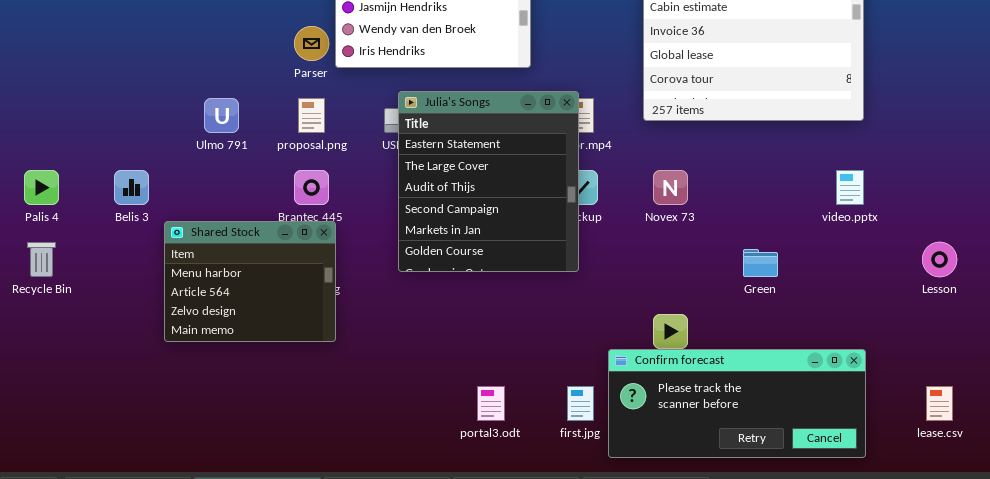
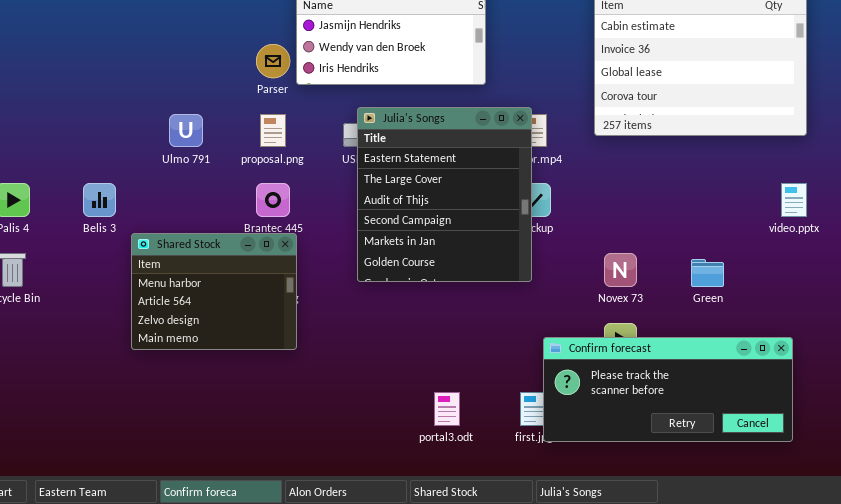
Novex 73: [653,170,688,205] -> [604,253,637,287], moved
Confirm forecast: [608,349,866,458] -> [543,337,793,442], moved

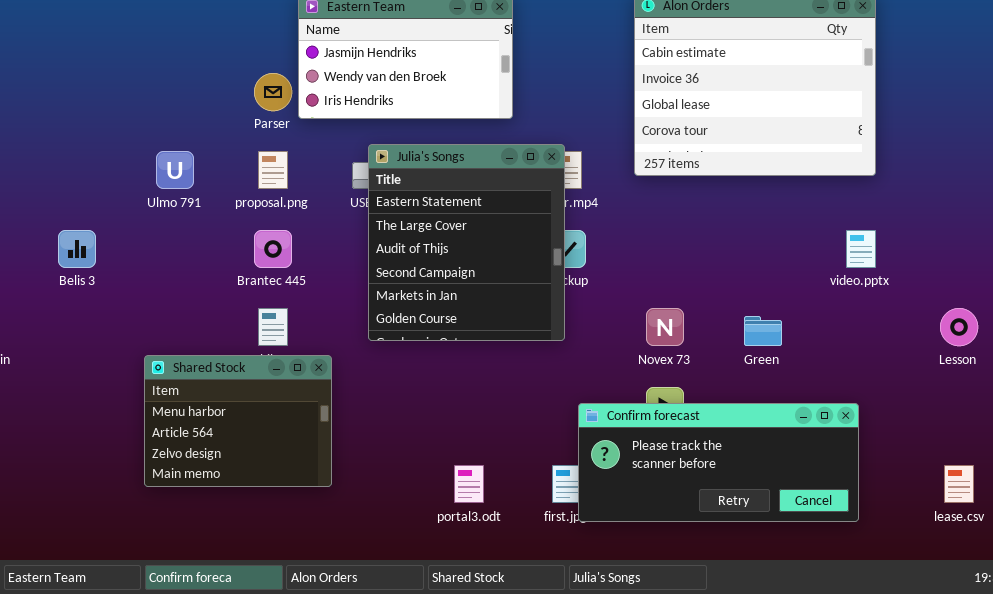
Shared Stock: [131,233,297,350] -> [144,355,332,487], moved

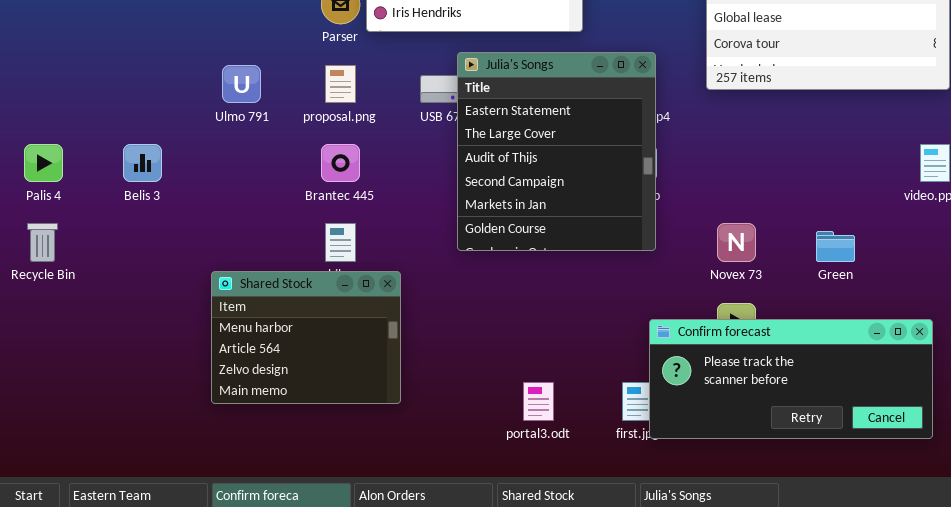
Julia's Songs: [368,144,565,341] -> [457,52,656,251], moved

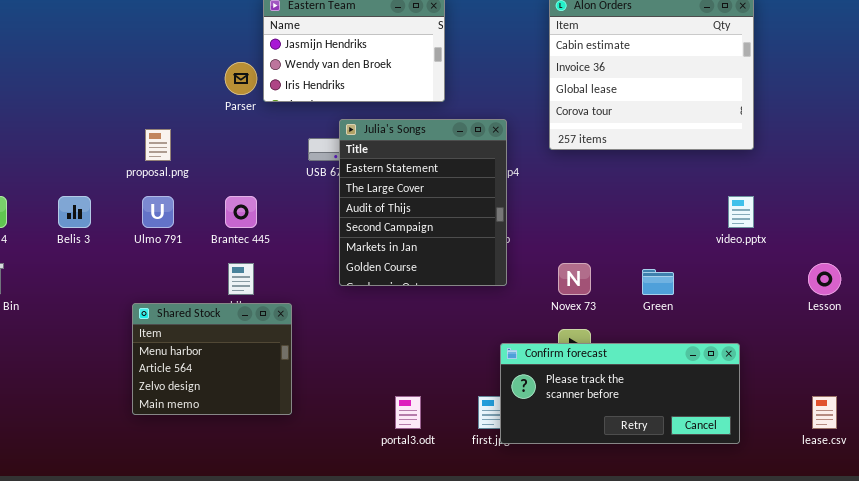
Ulmo 791: [222,65,261,103] -> [142,196,174,228], moved
proposal.png: [325,65,356,103] -> [145,129,171,161], moved

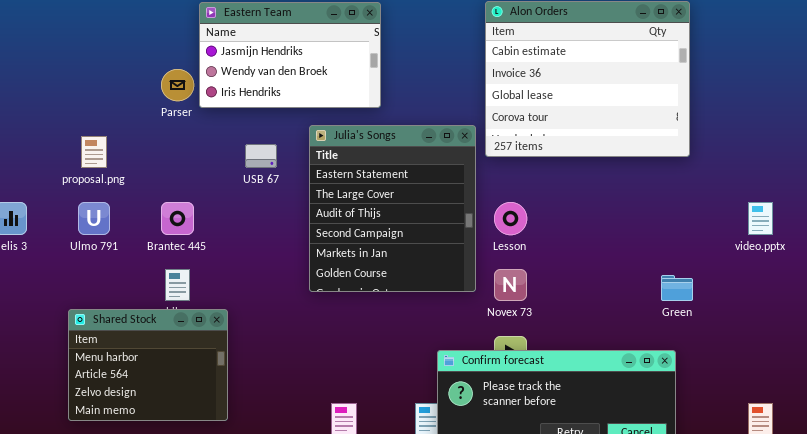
Julia's Songs: [339,119,507,286] -> [309,125,476,292], moved
video.pptx: [728,196,754,228] -> [748,202,773,235], moved
Lesson: [808,263,841,295] -> [494,202,527,235], moved
Green: [642,269,674,295] -> [661,275,693,301], moved

